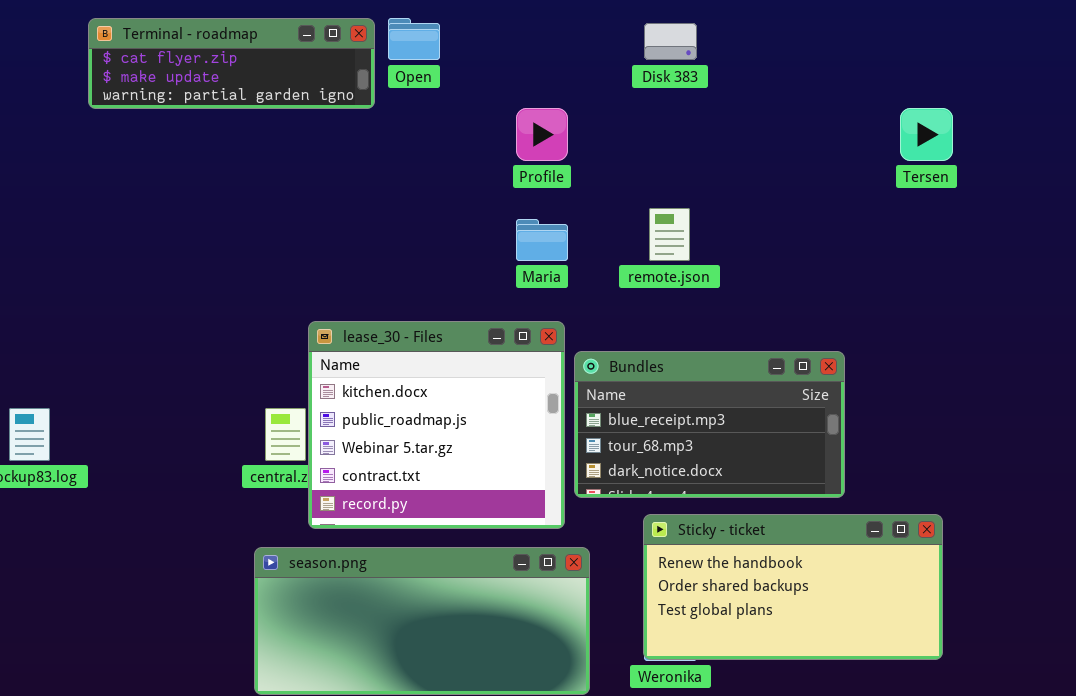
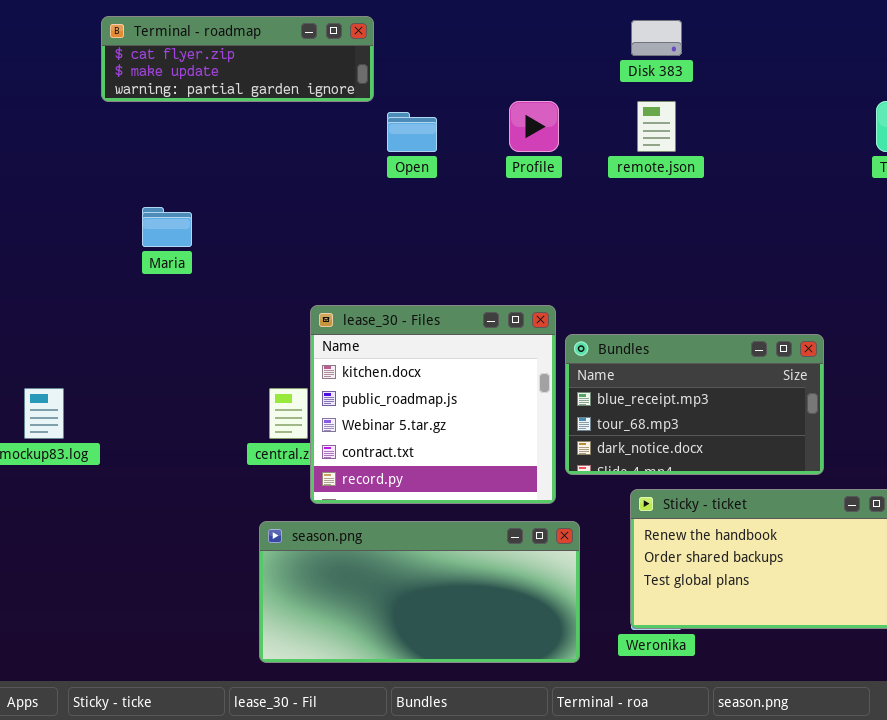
Open: [388,18,440,60] -> [387,112,437,152], moved
remote.json: [649,208,690,261] -> [637,101,676,152], moved
Maria: [516,219,568,261] -> [142,207,192,247], moved

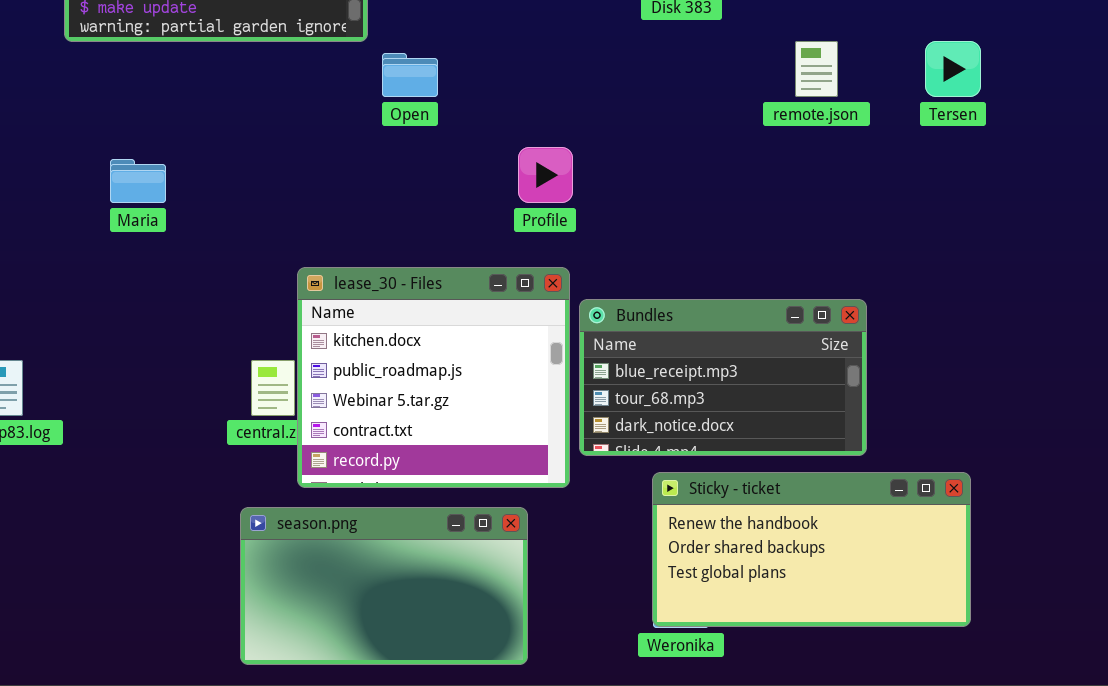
Profile: [509,101,559,152] -> [518,147,573,203], moved
remote.json: [637,101,676,152] -> [795,41,838,97], moved
season.png: [259,521,580,663] -> [240,507,528,665], resized

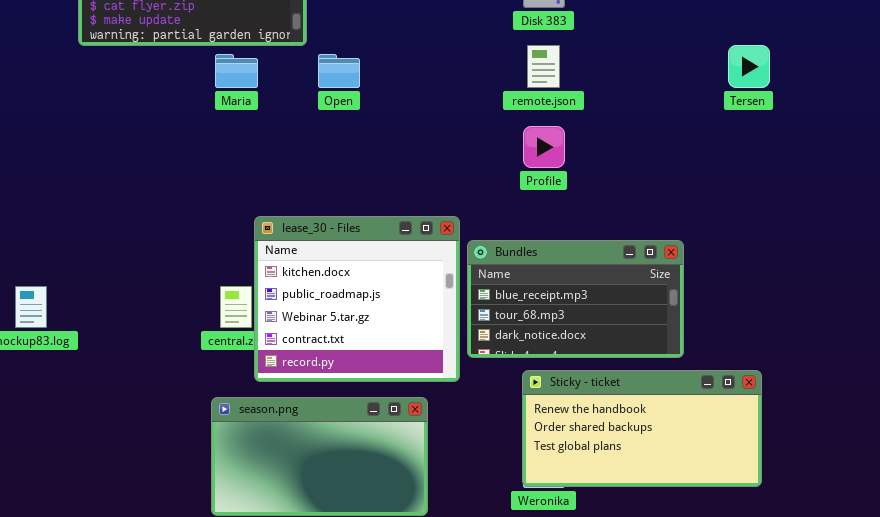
remote.json: [795,41,838,97] -> [527,45,560,88], moved
Profile: [518,147,573,203] -> [523,126,565,168], moved
Maria: [110,159,166,203] -> [215,54,258,88], moved

